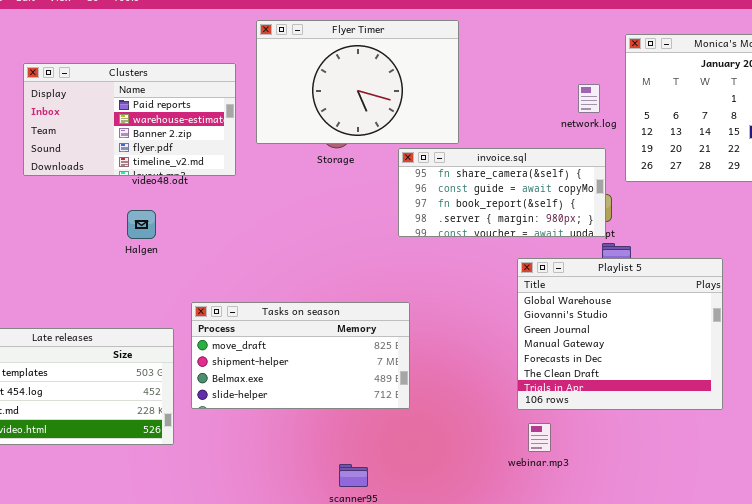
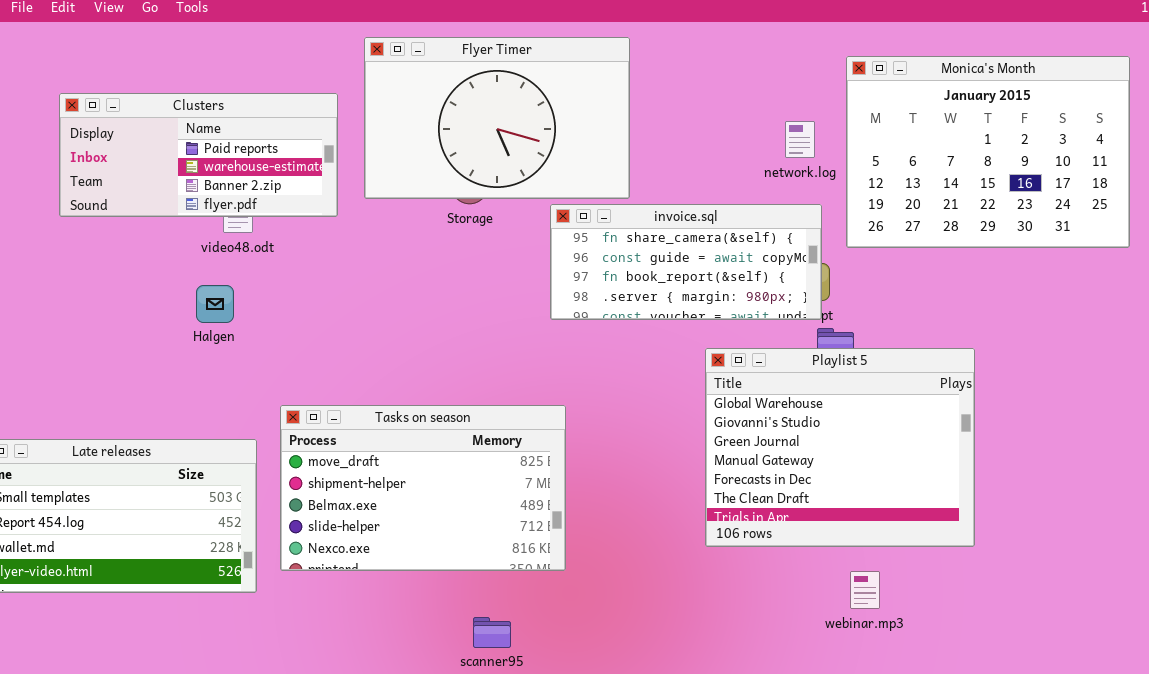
Clusters: [23,63,236,176] -> [59,93,338,217], resized
Tasks on season: [191,302,410,409] -> [280,405,566,571], resized
webinar.mp3: [528,423,551,452] -> [850,571,880,609], moved

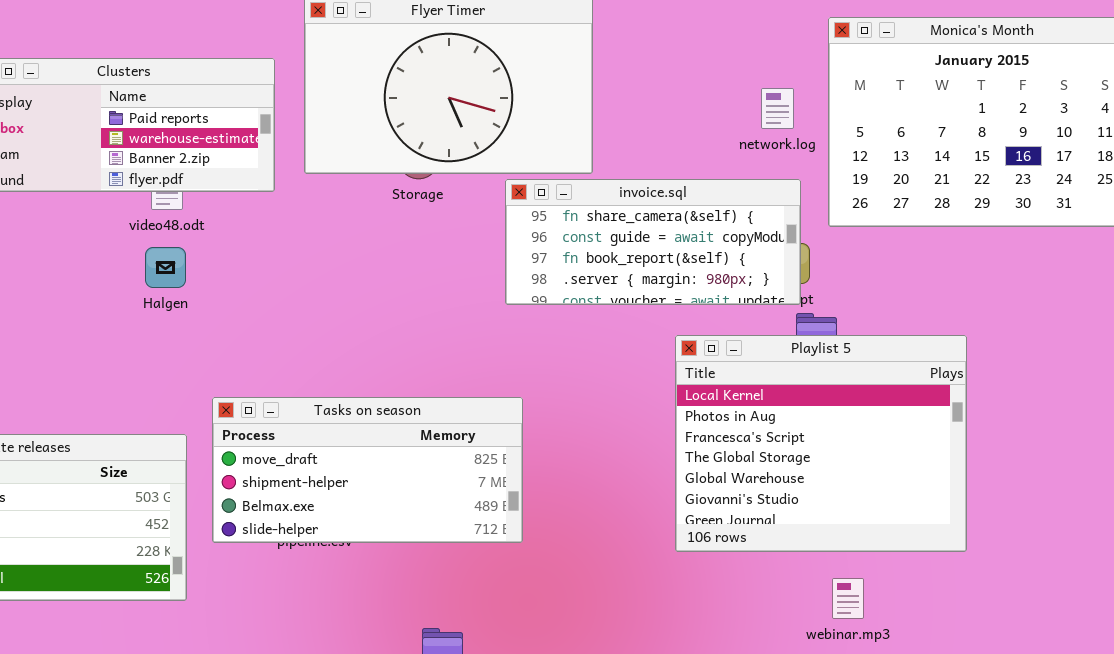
Halgen: [196,285,234,323] -> [145,247,186,288], moved
Playlist 5: [705,348,975,547] -> [675,335,967,552], scrolled up 4 rows
Tasks on season: [280,405,566,571] -> [212,397,523,543], resized

